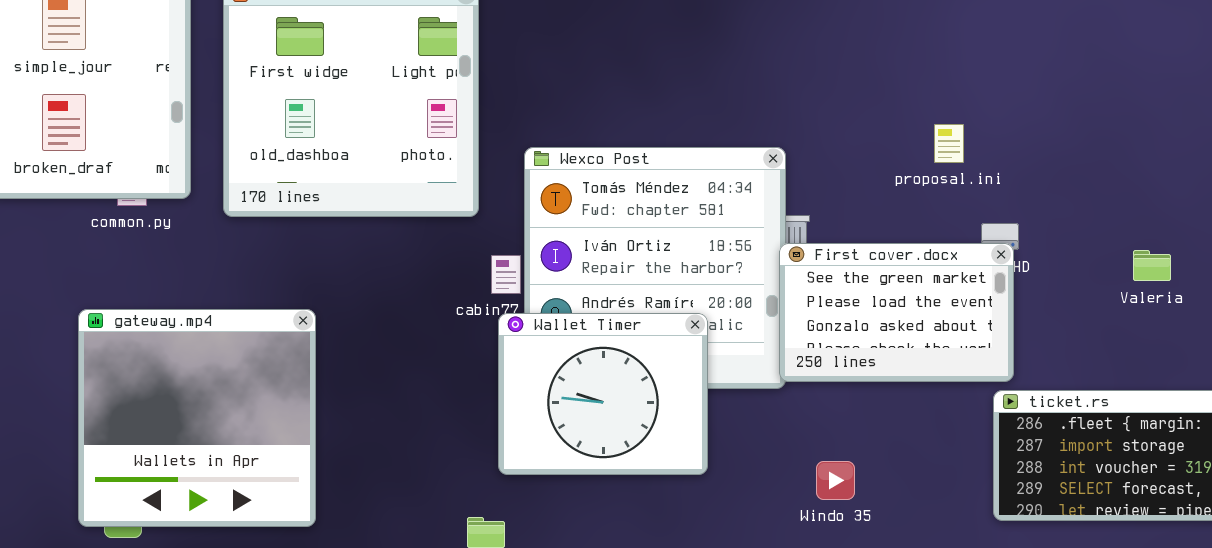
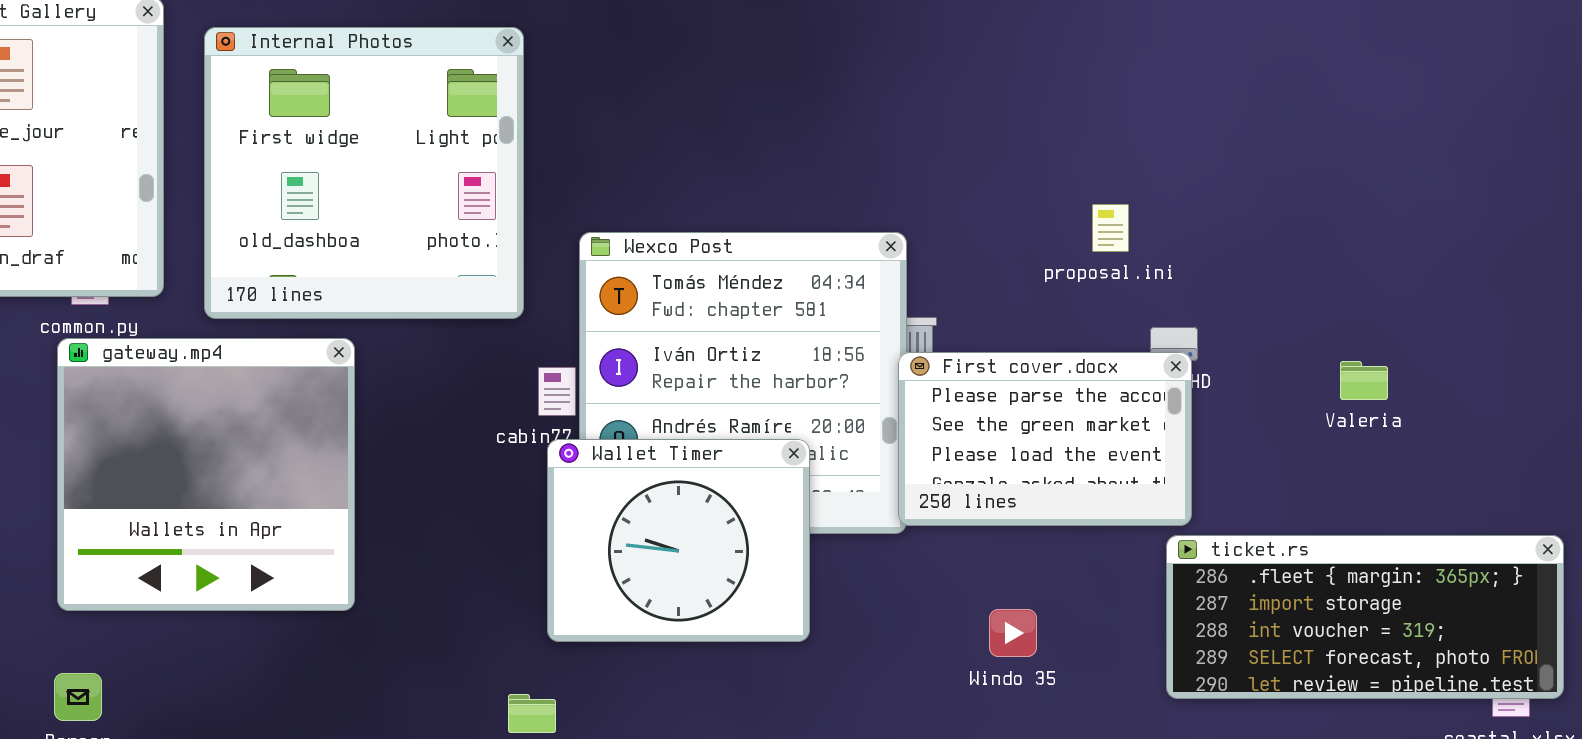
First cover.docx: [779,243,1014,382] -> [898,352,1192,526], scrolled up 1 row
gateway.mp4: [78,309,316,527] -> [57,338,355,611], moved
Windo 35: [816,461,855,500] -> [989,609,1037,657], moved

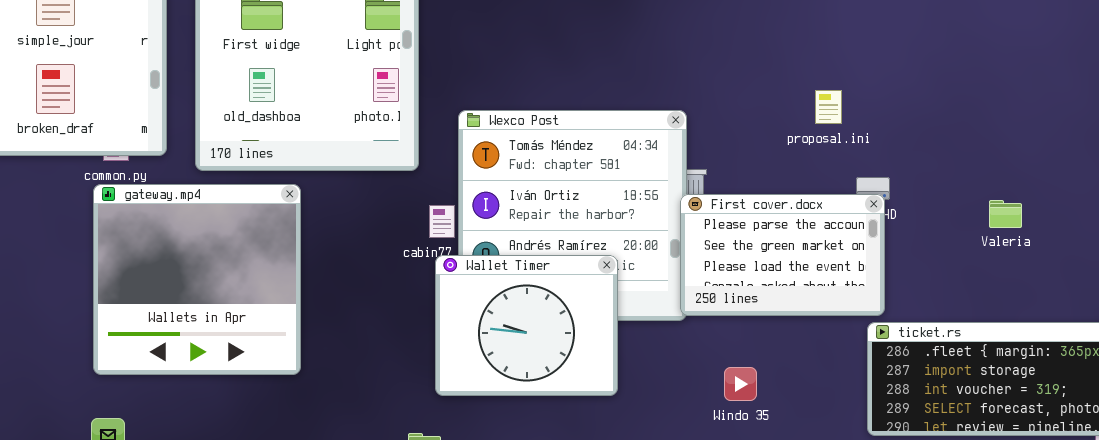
Windo 35: [989,609,1037,657] -> [724,367,757,401], moved

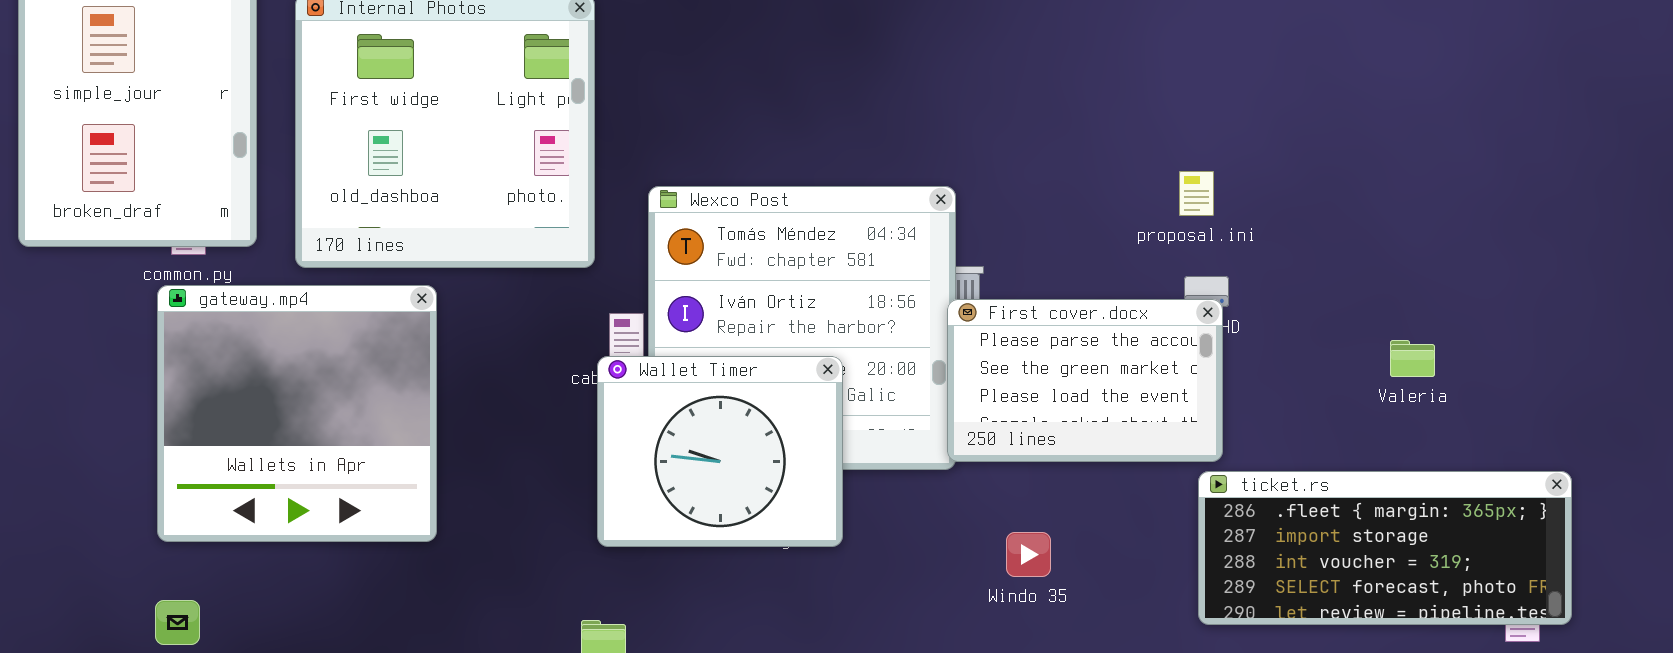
proposal.ini: [815,90,842,124] -> [1179,171,1214,216], moved
Valeria: [989,200,1022,228] -> [1390,340,1435,377], moved
Wallet Timer: [435,255,618,396] -> [597,356,843,547], moved

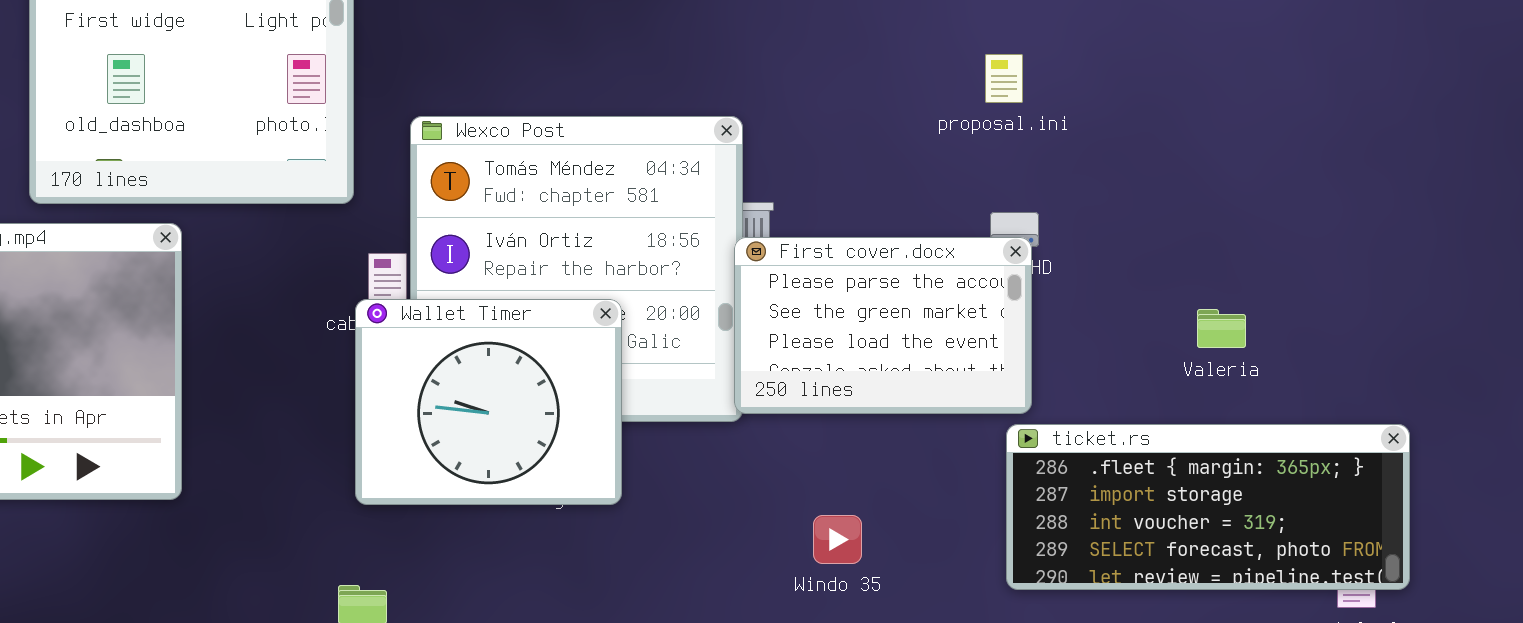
proposal.ini: [1179,171,1214,216] -> [985,54,1023,103], moved
Valeria: [1390,340,1435,377] -> [1197,309,1246,348], moved
Windo 35: [1006,532,1051,577] -> [813,515,862,564], moved

